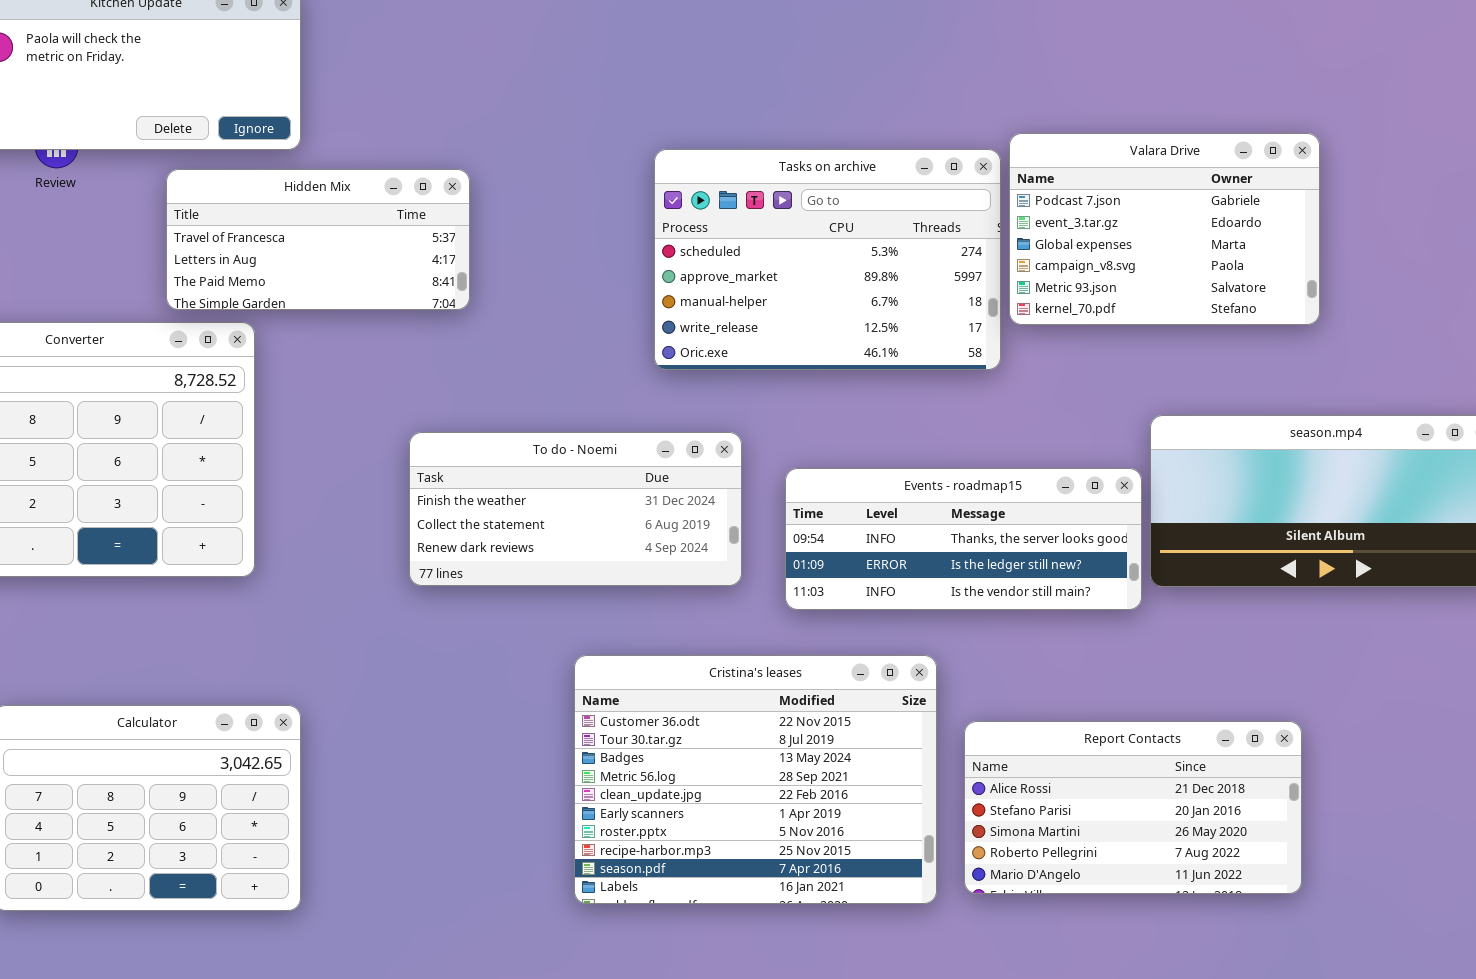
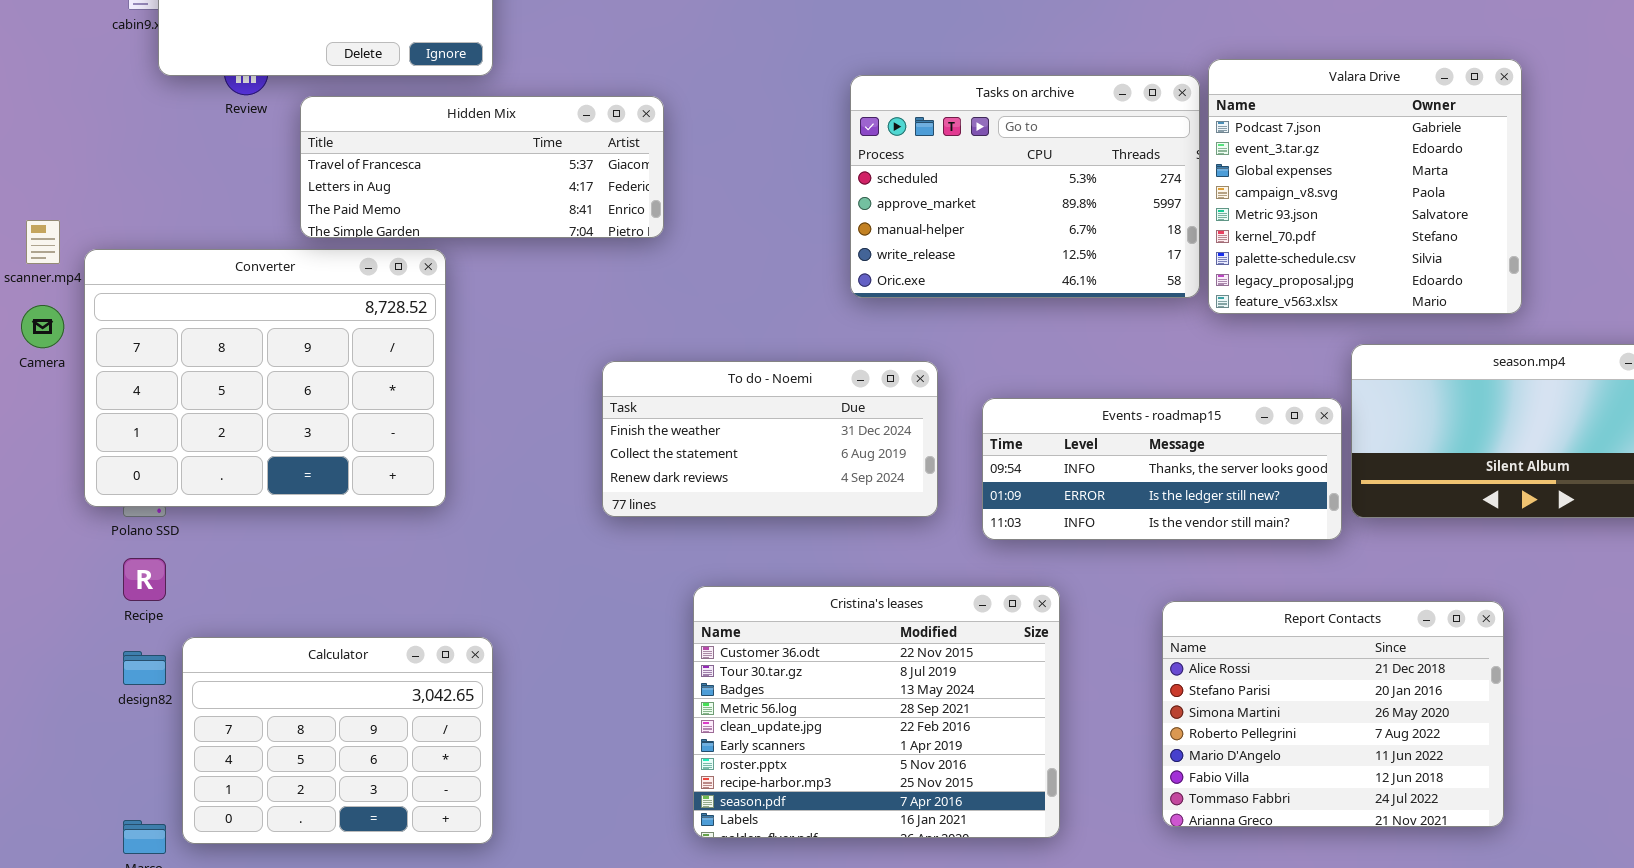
Valara Drive: [1009,133,1320,325] -> [1208,59,1522,314], resized
Hidden Mix: [166,169,470,310] -> [300,96,664,238], resized
Cristina's leases: [574,655,937,904] -> [693,586,1060,838], moved
Report Contacts: [964,721,1302,894] -> [1162,601,1504,827], resized

